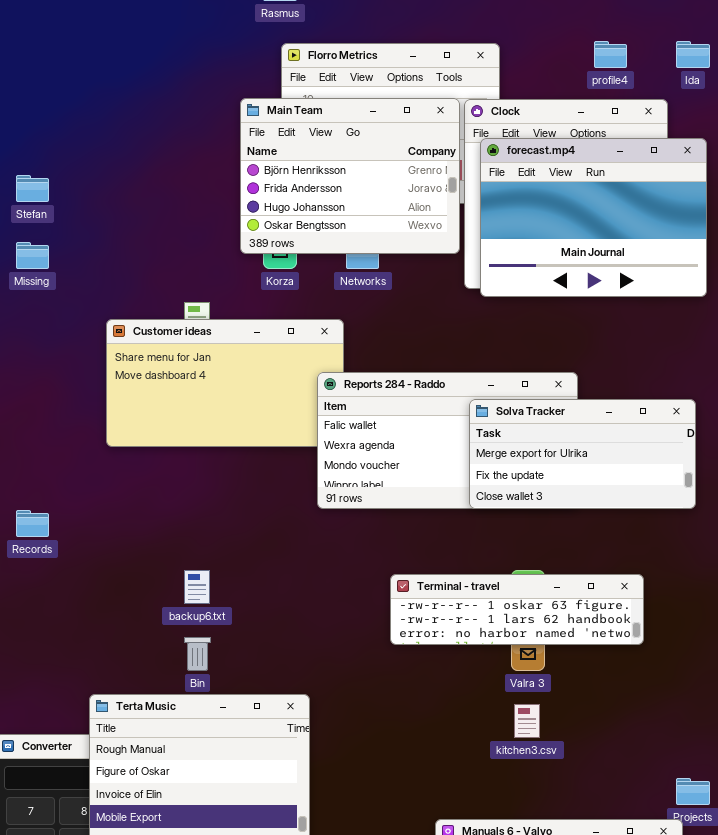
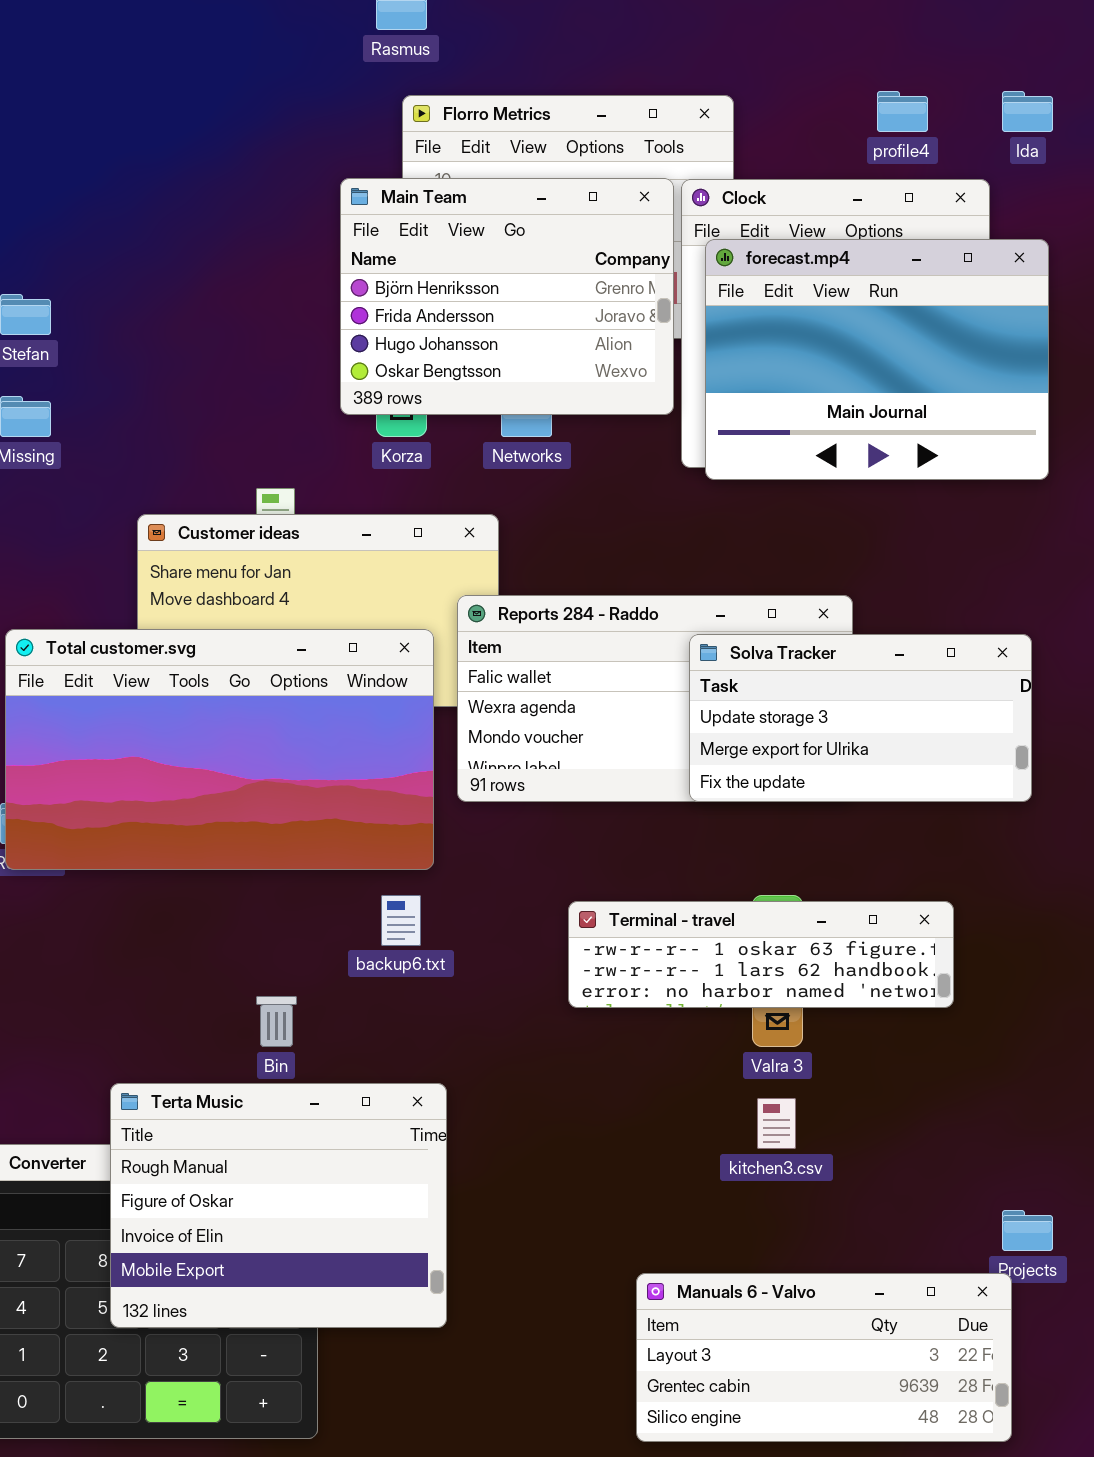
Total customer.svg: none -> [5,629,434,870], opened
Solva Tracker: [469,399,696,509] -> [689,634,1032,802], scrolled up 1 row
backup6.txt: [184,570,210,604] -> [381,895,421,946], moved

